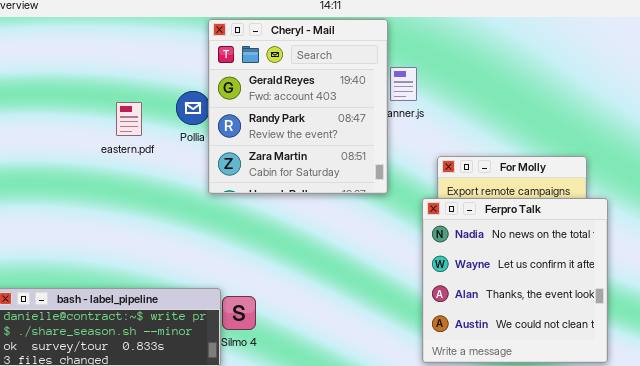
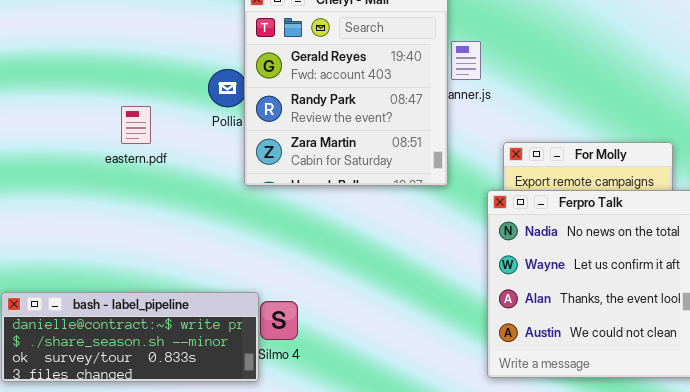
eastern.pdf: [116,102,142,136] -> [121,106,151,144], moved

